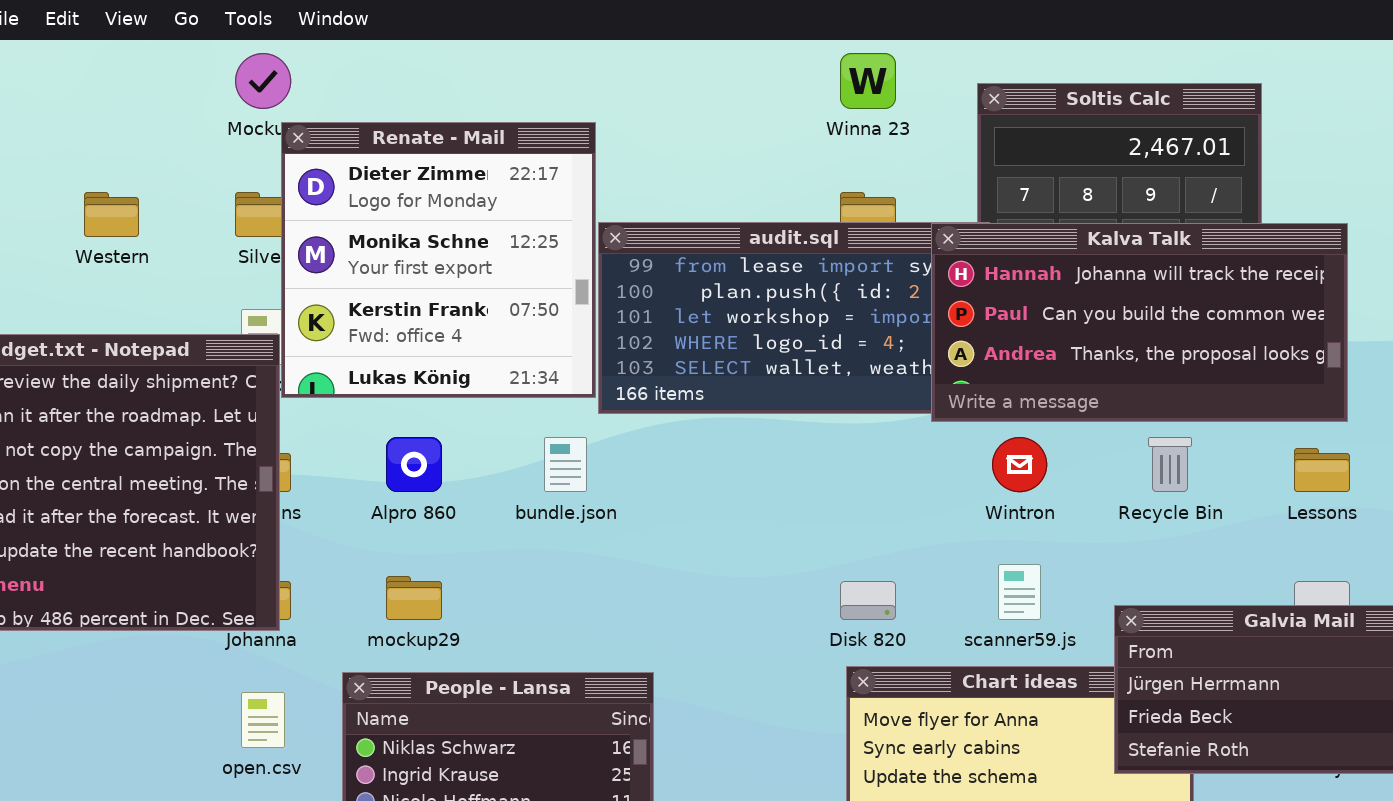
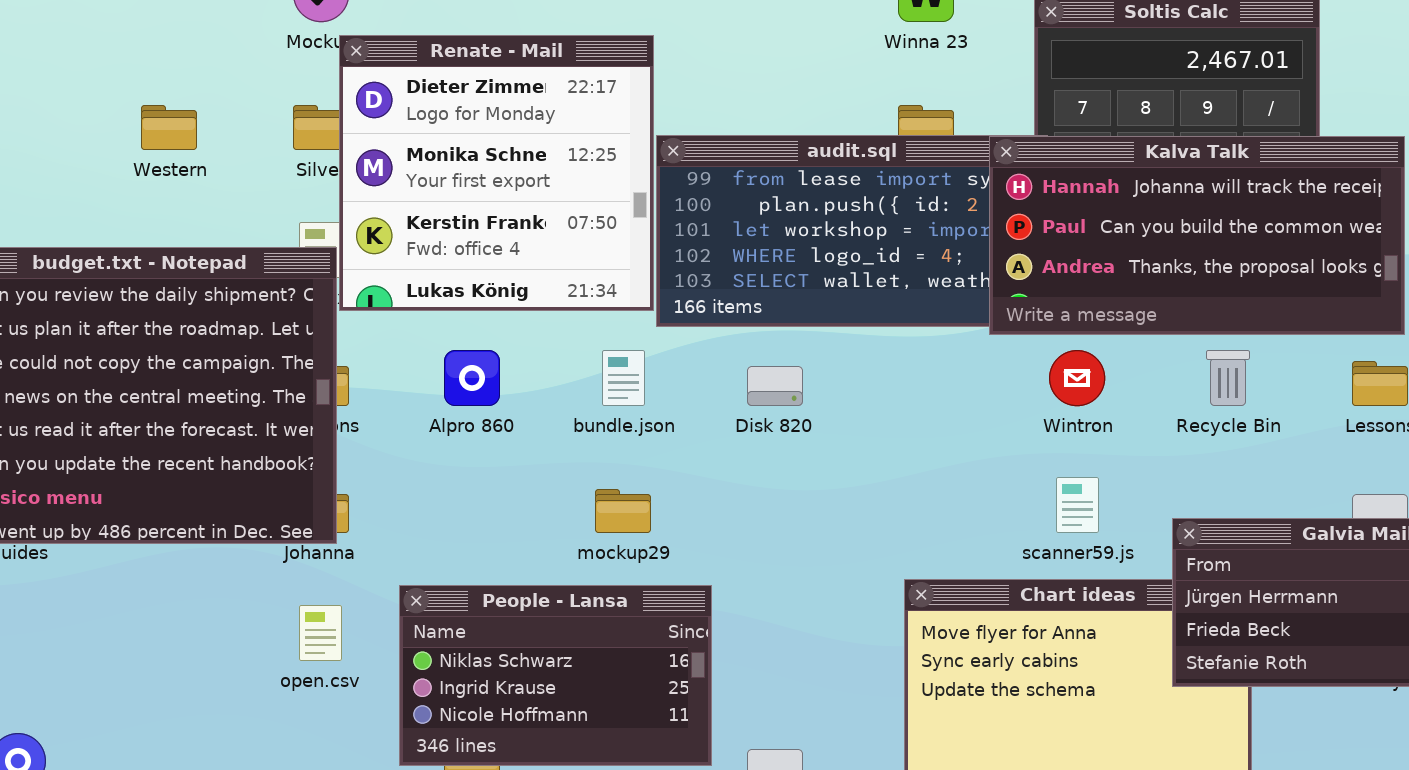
mockup29: [386,576,442,620] -> [595,489,651,533], moved
Disk 820: [840,581,896,620] -> [747,366,803,406], moved

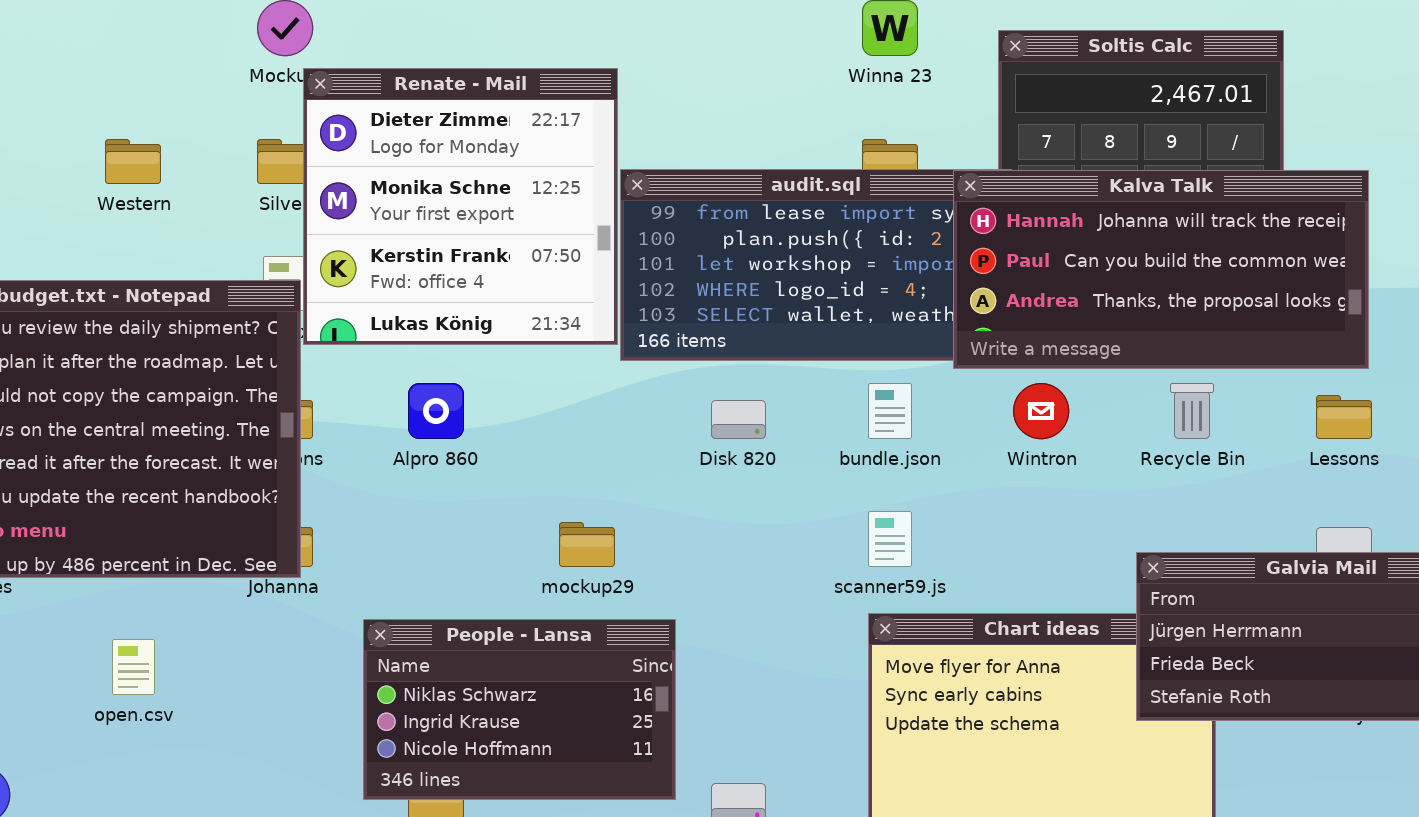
bundle.json: [602,350,645,406] -> [868,383,912,439], moved
scanner59.js: [1056,477,1099,533] -> [868,511,912,567], moved
open.csv: [299,605,342,661] -> [112,639,155,695], moved

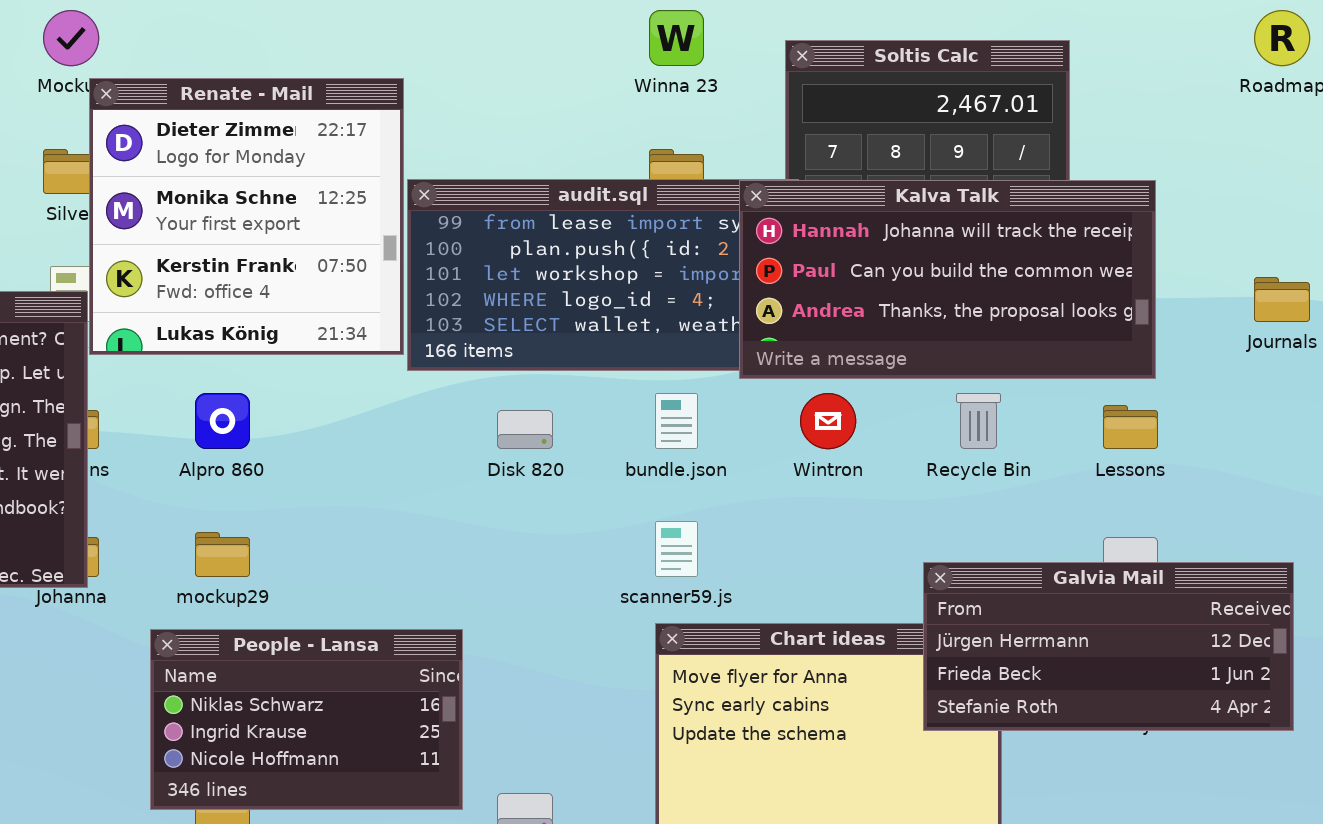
mockup29: [559,522,615,567] -> [195,532,250,577], moved

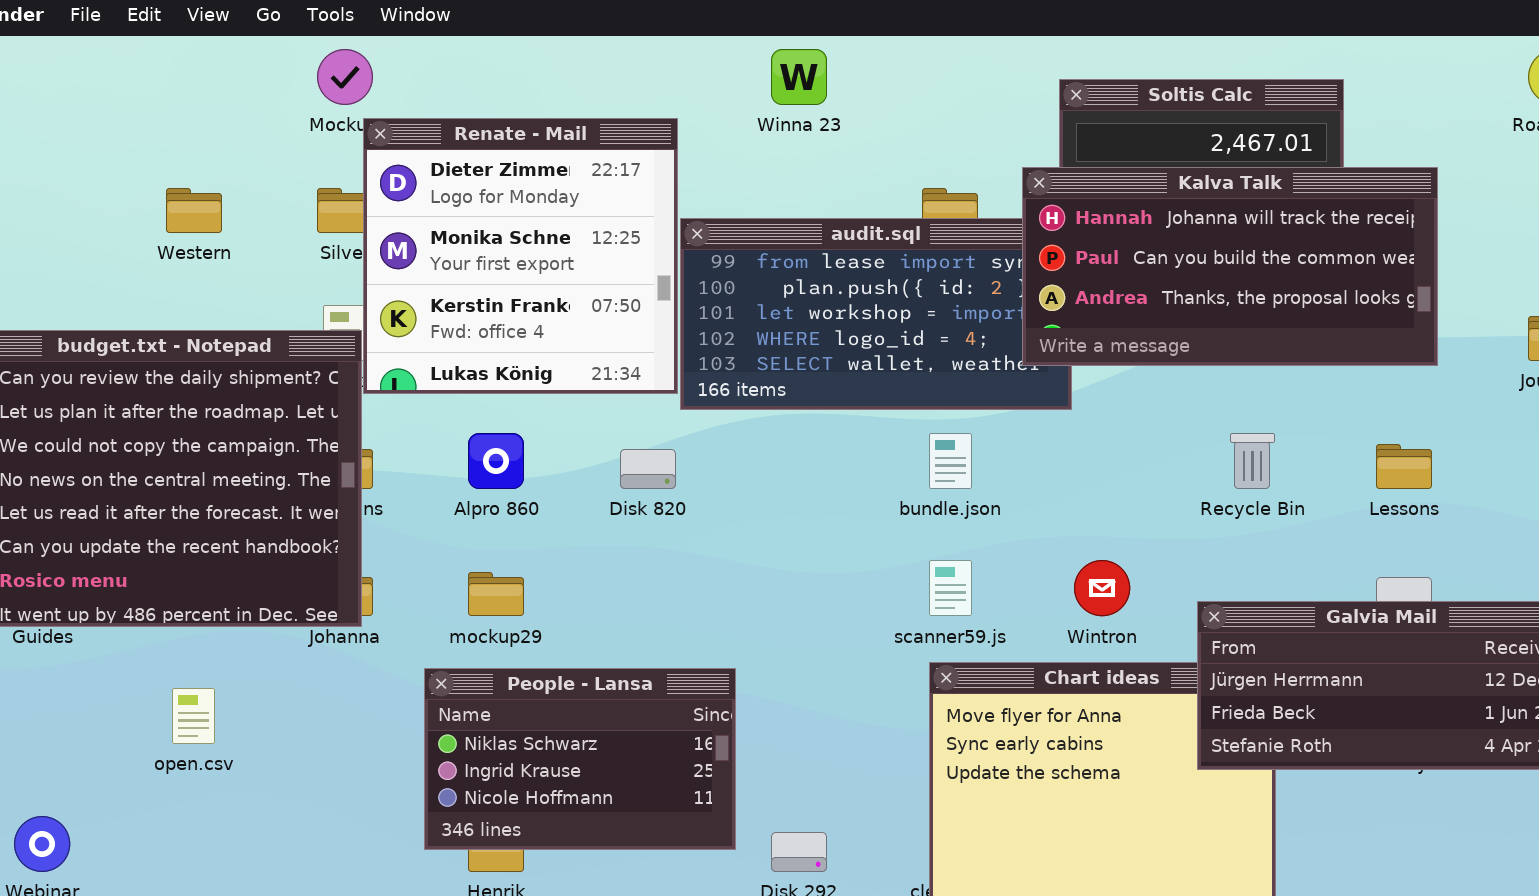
Winna 23: [649,10,704,66] -> [771,49,827,105], moved
Kalva Talk: [739,180,1156,379] -> [1022,167,1438,366], moved
Wintron: [800,393,856,449] -> [1074,560,1130,616], moved
Disk 820: [497,410,553,449] -> [620,449,676,489], moved

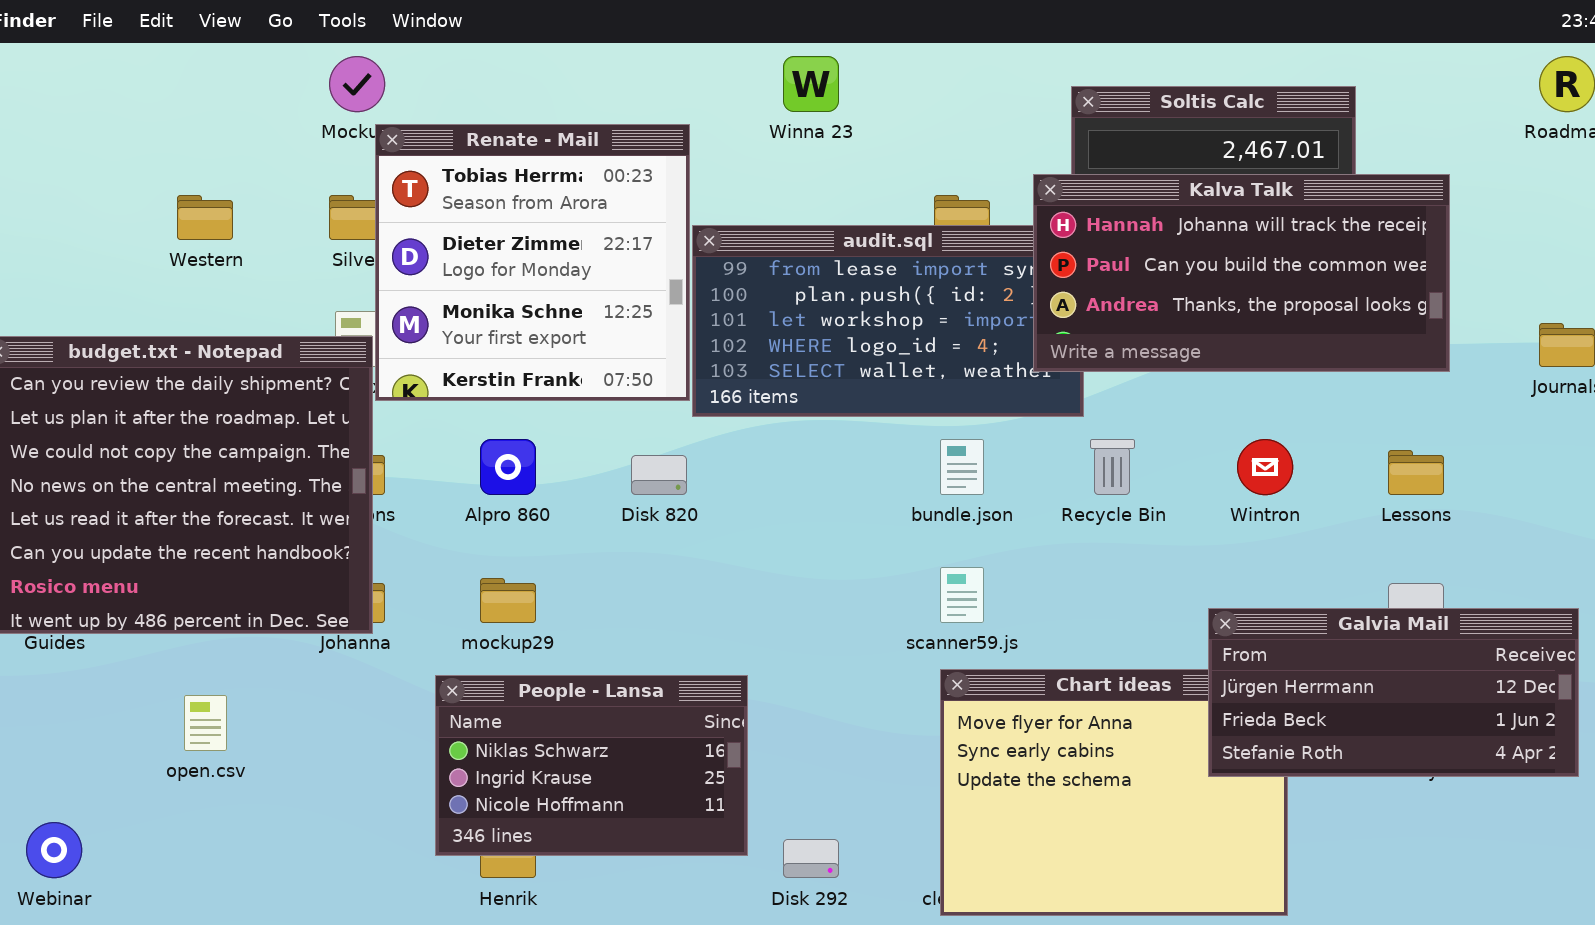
Renate - Mail: [363,118,678,394] -> [375,124,690,401], scrolled up 1 row
Recycle Bin: [1230,433,1275,489] -> [1090,439,1135,495], moved
Wintron: [1074,560,1130,616] -> [1237,439,1293,495], moved

